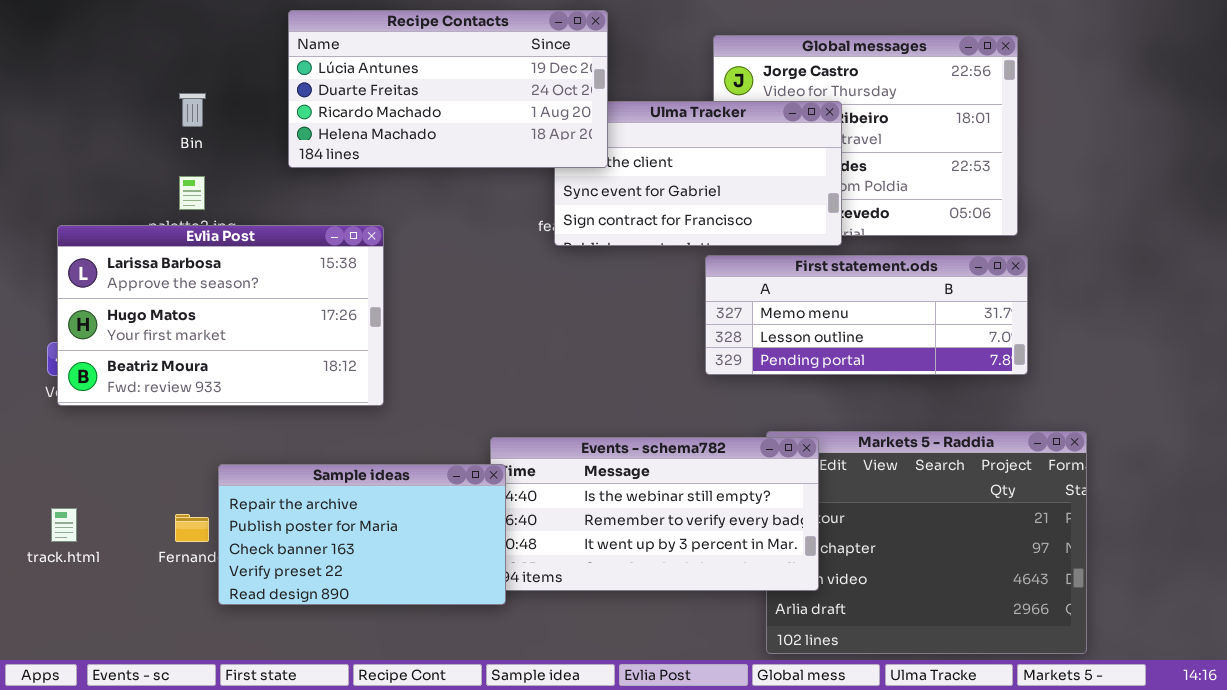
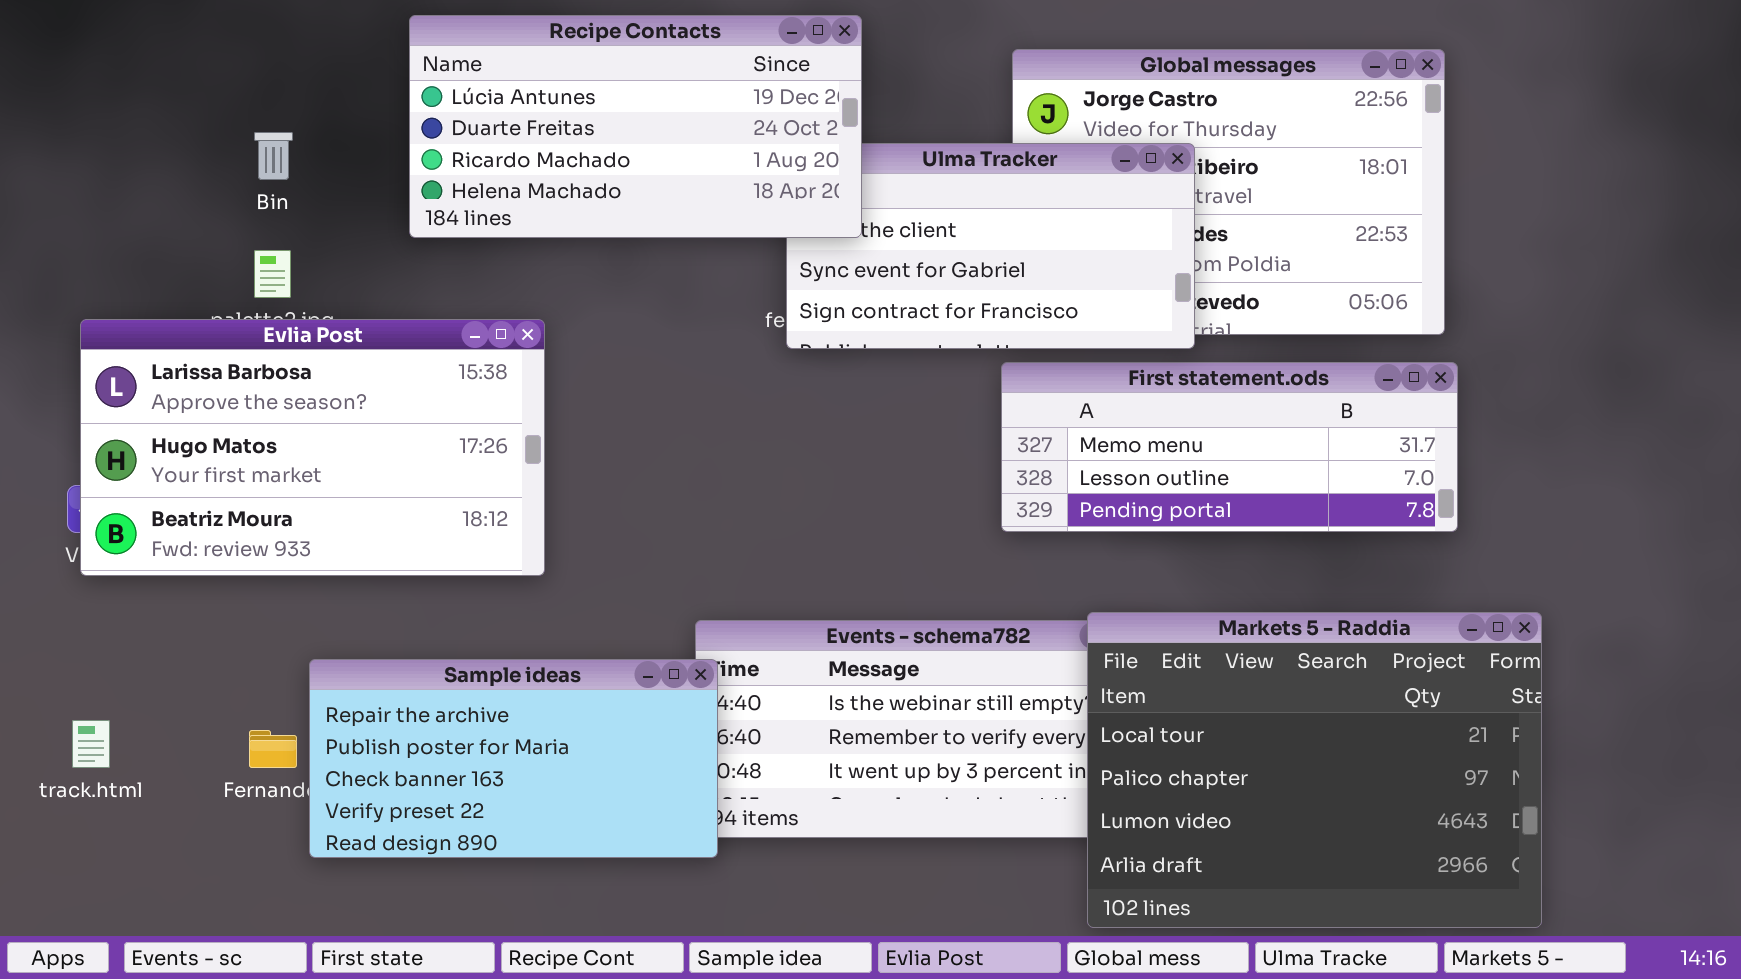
Markets 5 - Raddia: [766,431,1087,654] -> [1087,612,1542,928], raised

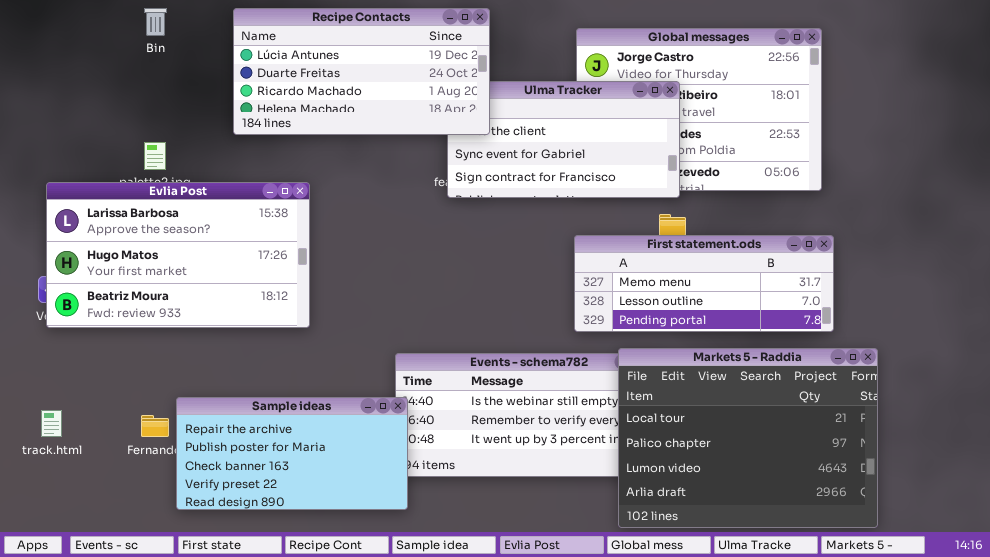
Bin: [254,132,293,180] -> [144,8,167,36], moved
First statement.ods: [1001,362,1458,532] -> [574,235,834,332], moved
Sample ideas: [309,659,718,858] -> [176,397,408,510], moved

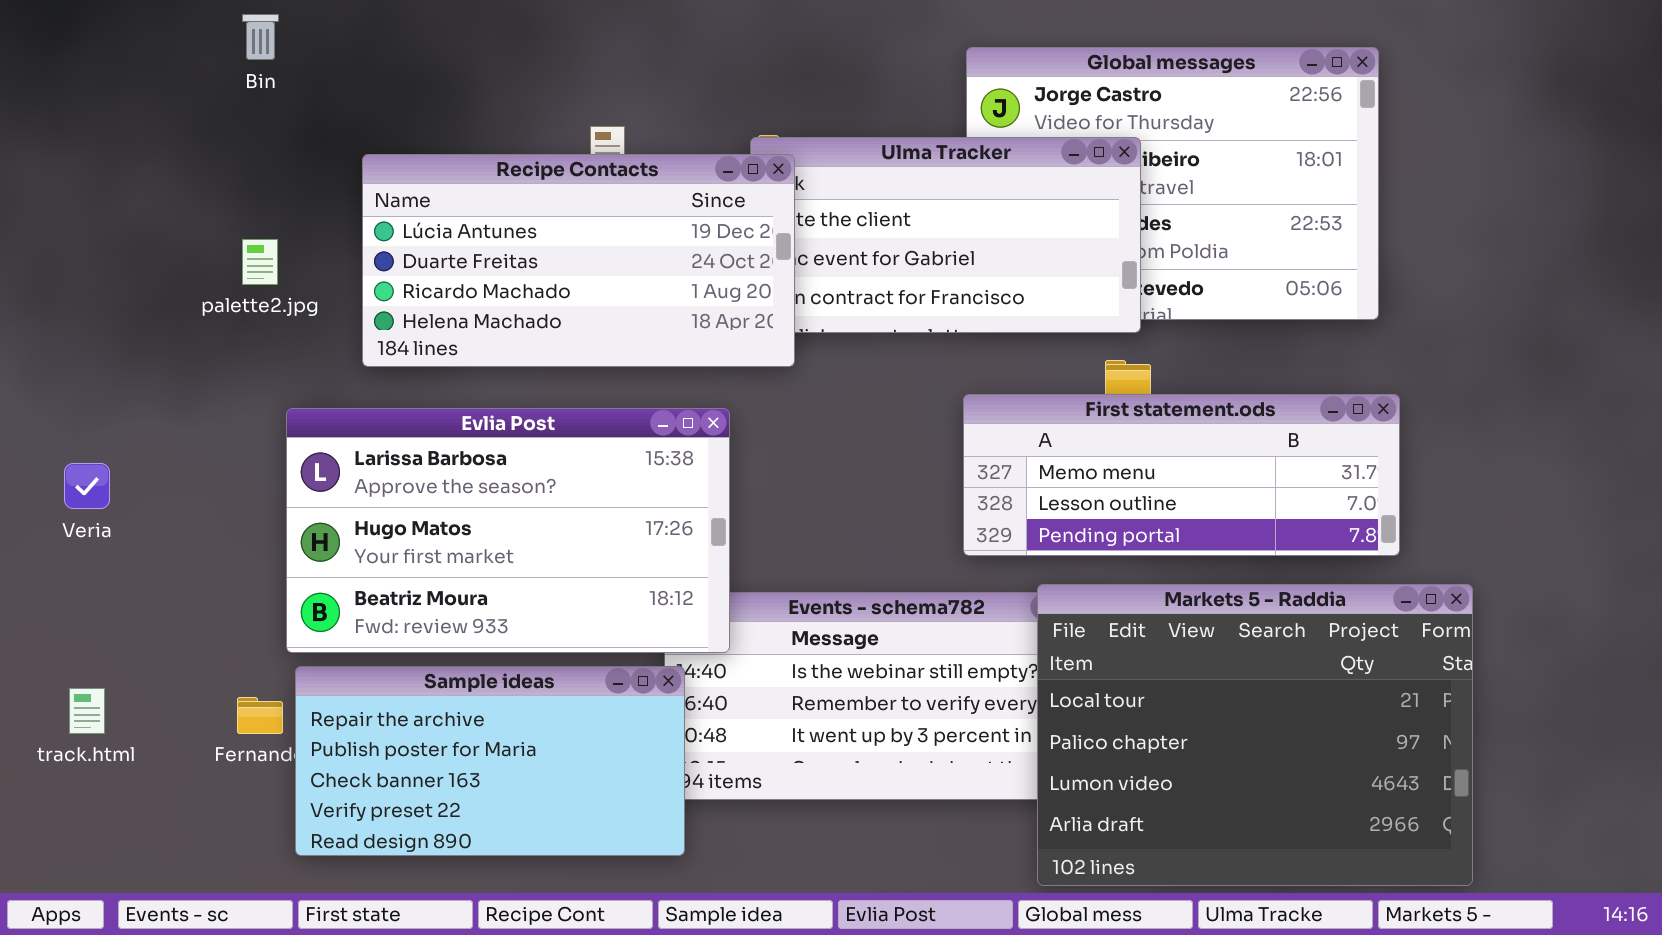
Recipe Contacts: [233,8,490,135] -> [362,154,795,367], moved
Evlia Post: [46,182,310,328] -> [286,408,730,653], moved

